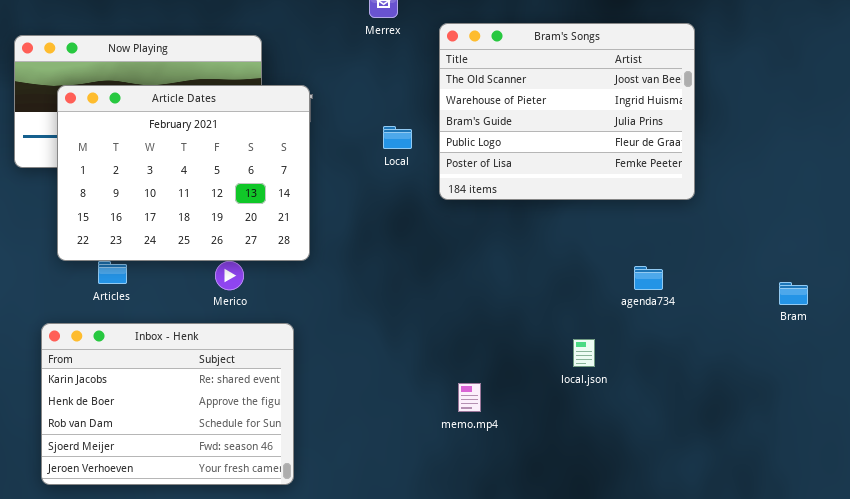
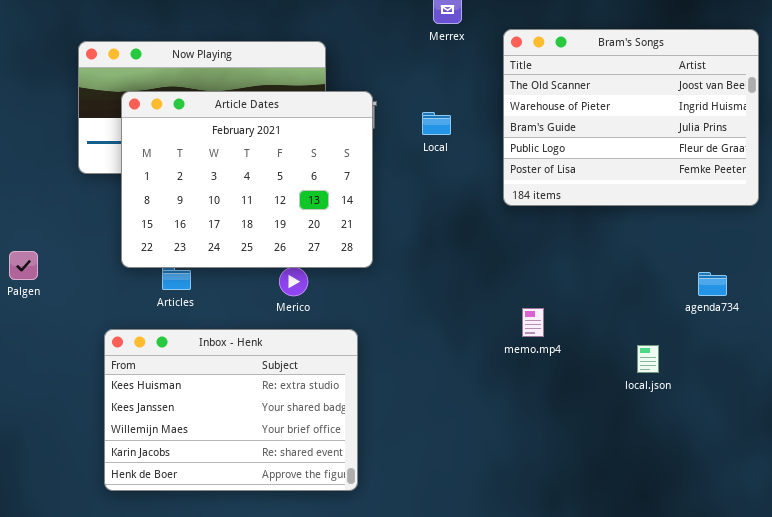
Local: [383,126,412,149] -> [422,112,451,135], moved
Inbox - Henk: [41,323,294,485] -> [104,329,358,491], scrolled up 3 rows
memo.mp4: [458,383,481,412] -> [522,308,544,337], moved

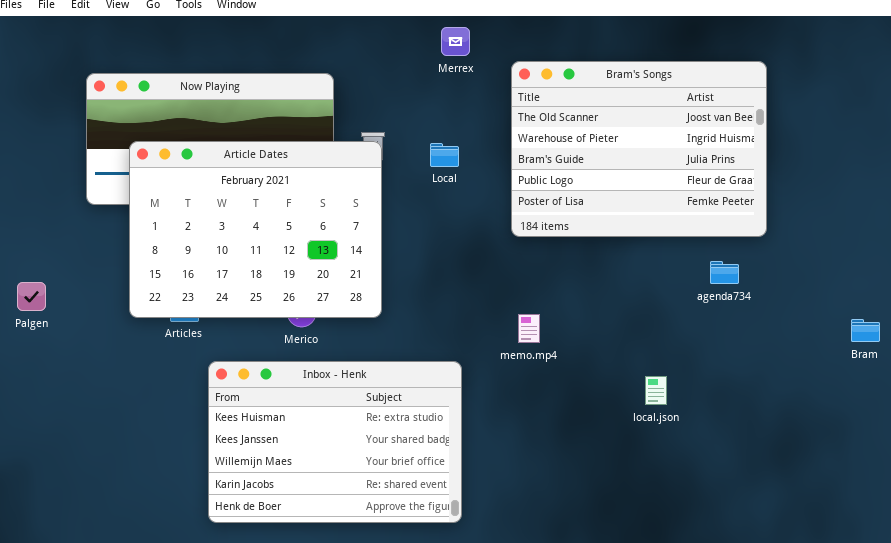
Article Dates: [121,91,373,268] -> [129,141,382,318], moved
agenda734: [698,272,727,296] -> [710,261,739,284], moved
memo.mp4: [522,308,544,337] -> [518,314,540,343], moved
Inbox - Henk: [104,329,358,491] -> [208,361,462,523], moved

